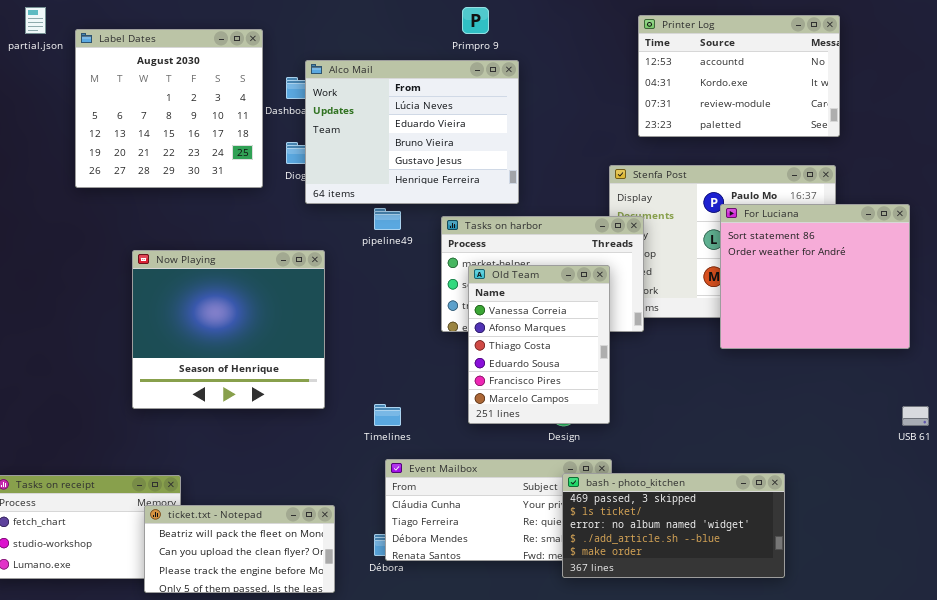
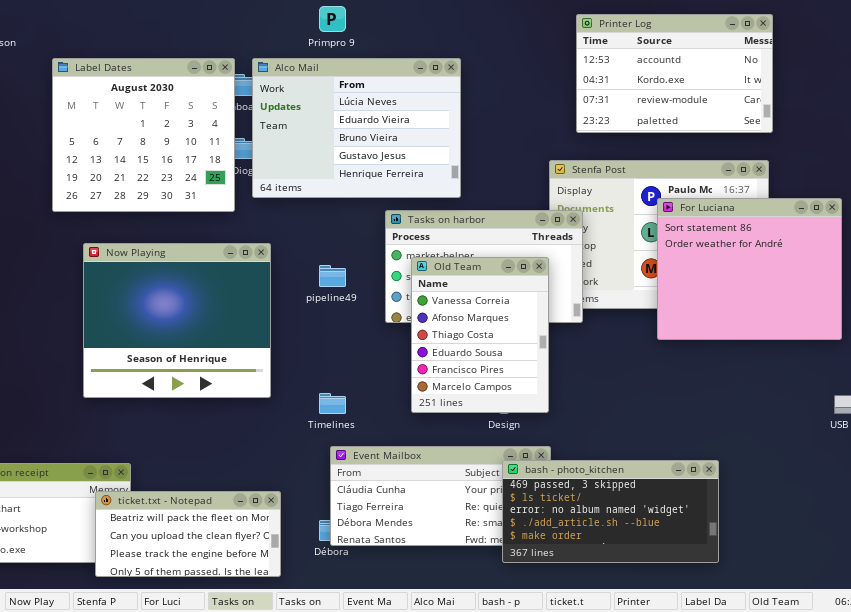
Primpro 9: [462,7,489,34] -> [319,6,346,32], moved
Label Dates: [75,29,263,188] -> [52,58,235,212], moved
pipeline49: [374,208,401,230] -> [319,265,346,287], moved

